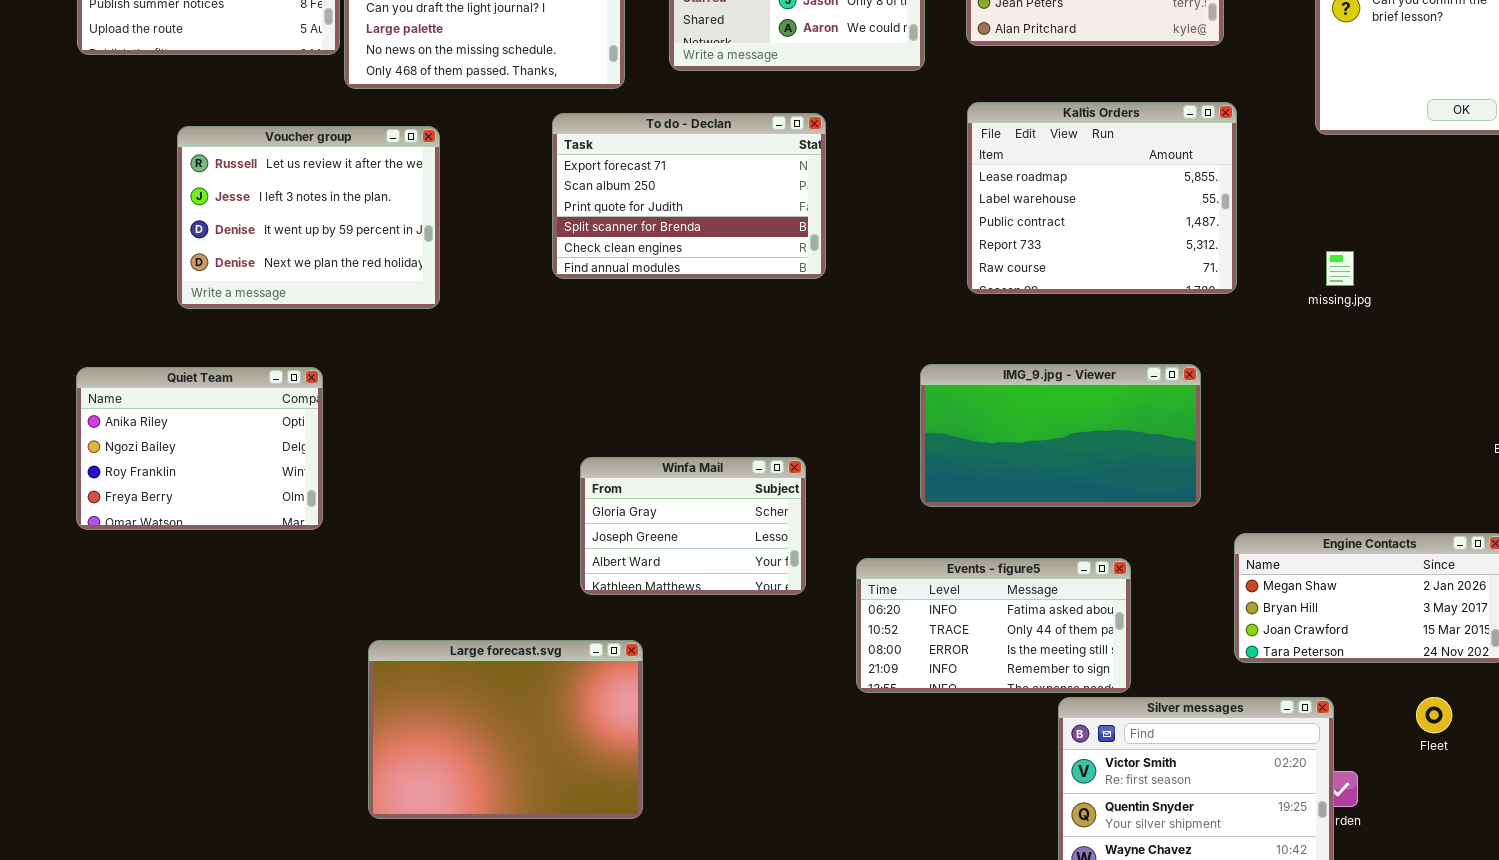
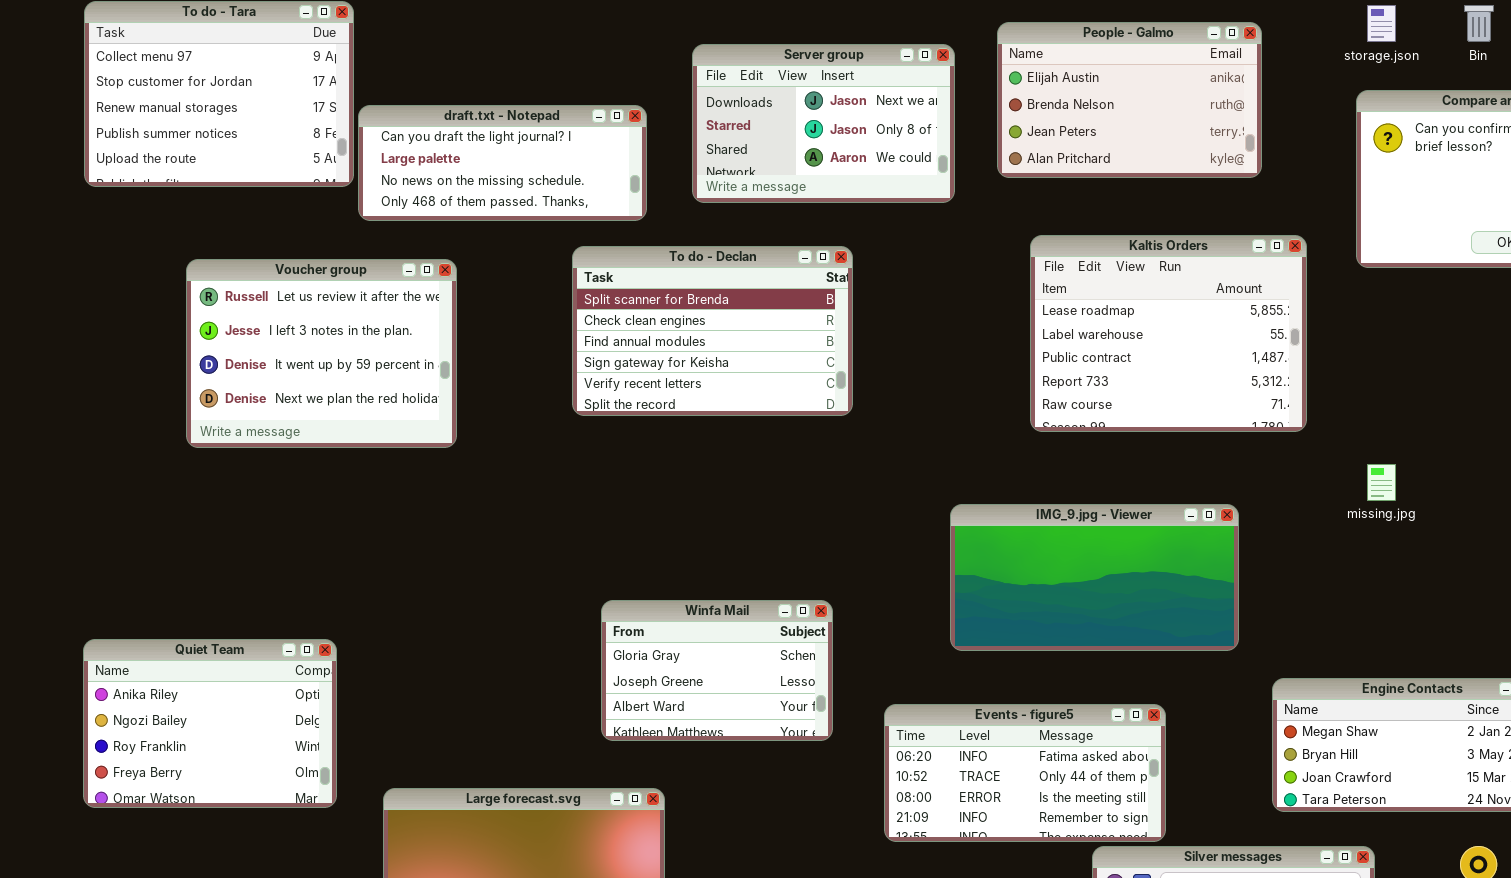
Kaltis Orders: [967,102,1237,294] -> [1030,235,1307,432], moved
To do - Declan: [552,113,826,279] -> [572,246,853,416], scrolled down 3 rows
missing.jpg: [1326,251,1354,286] -> [1367,464,1396,501], moved
Quiet Team: [76,367,323,530] -> [83,639,337,808], moved

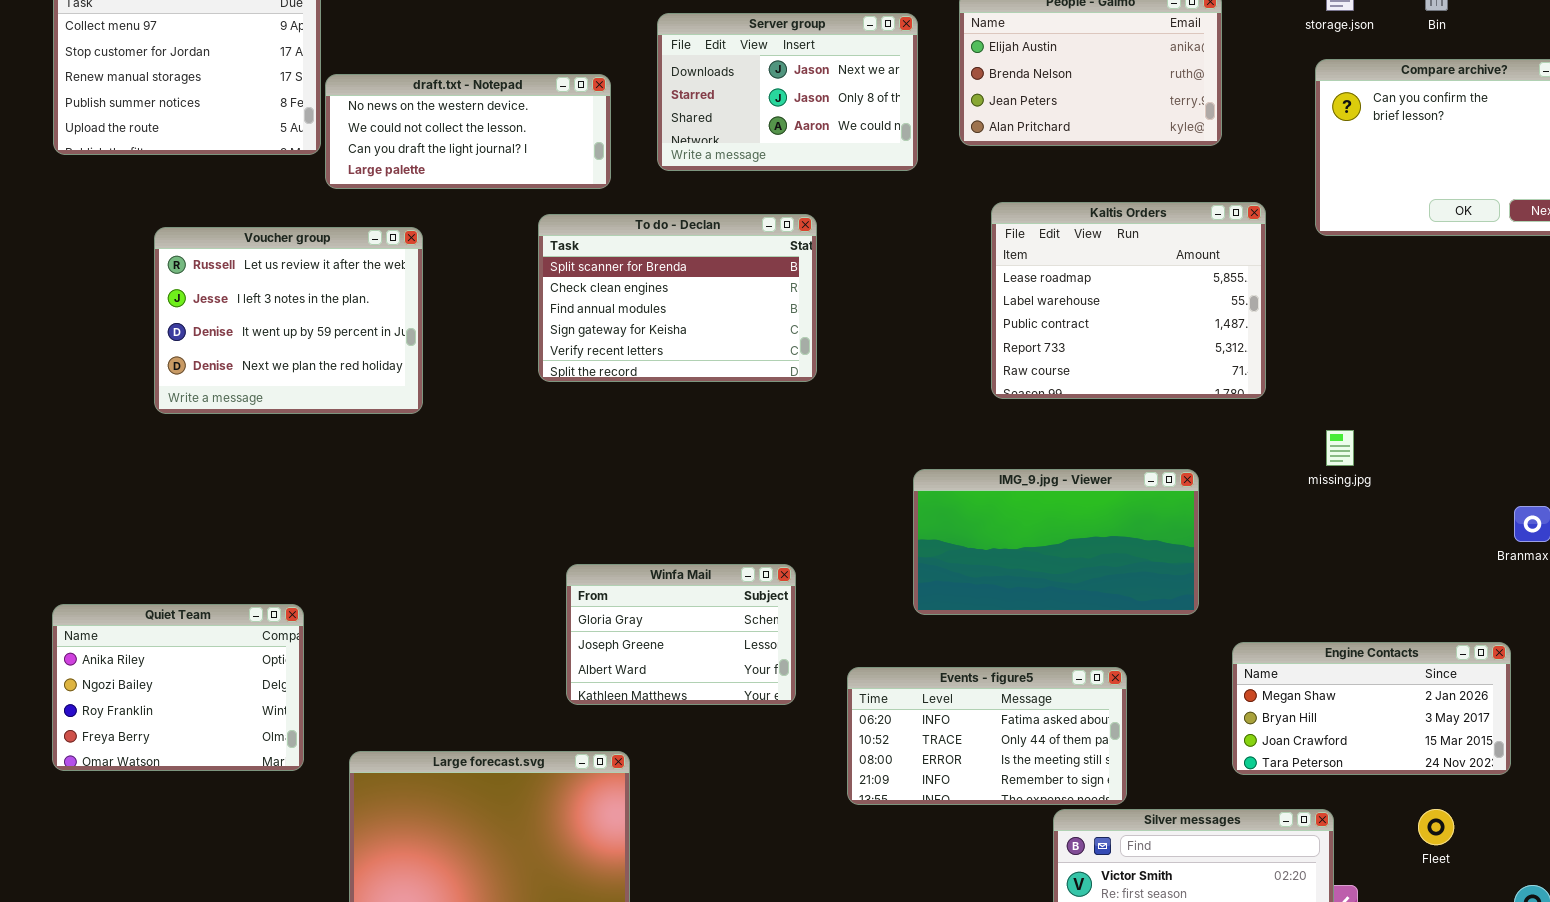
draft.txt - Notepad: [358,105,647,221] -> [325,74,611,189], scrolled up 2 rows

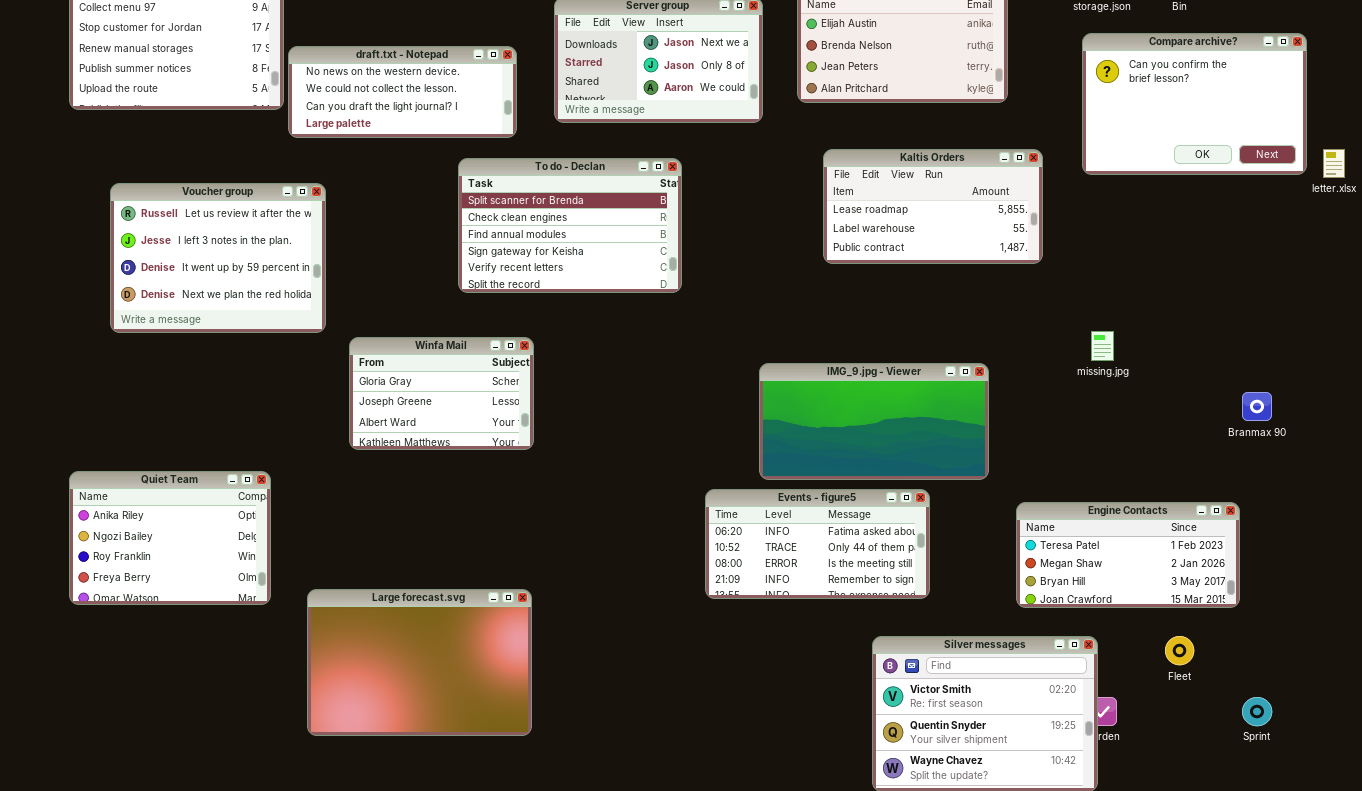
Kaltis Orders: [991,202,1266,399] -> [823,149,1043,264], resized
Voucher group: [154,227,423,414] -> [110,183,326,333], moved
Winfa Mail: [566,564,796,705] -> [349,337,534,450], moved
Engine Contacts: [1232,642,1511,775] -> [1016,502,1240,608], scrolled up 1 row
Events - figure5: [847,667,1127,805] -> [705,489,930,599], moved

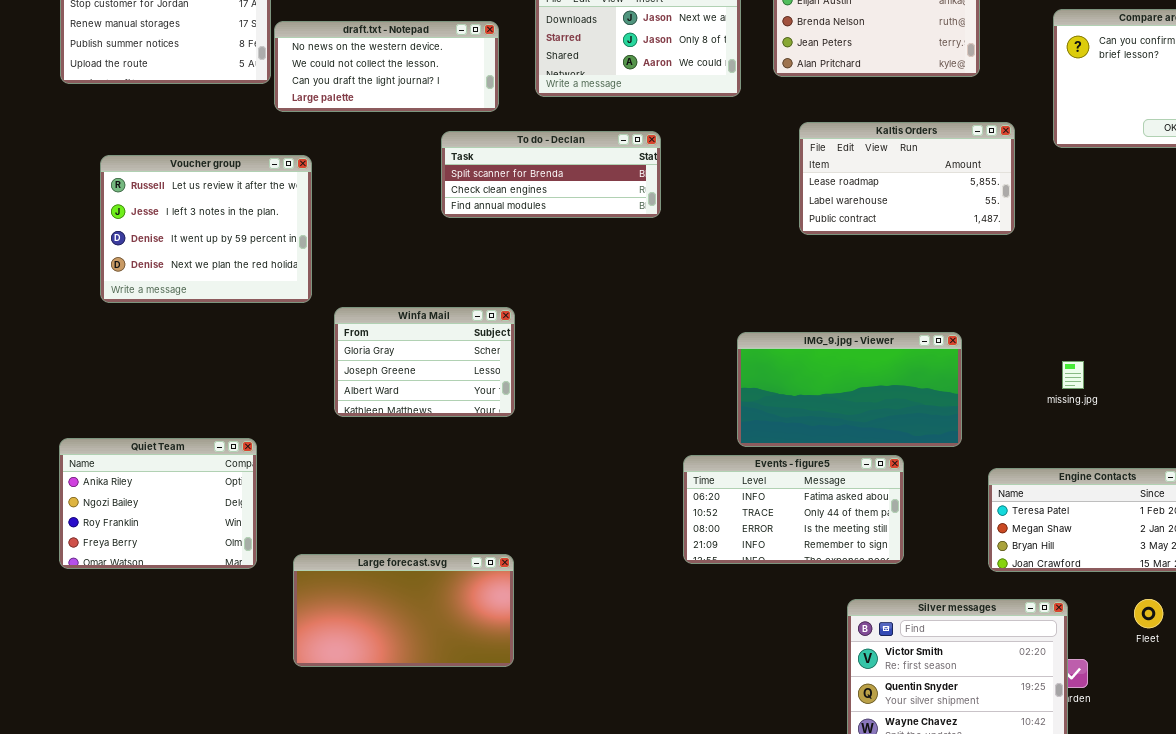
To do - Declan: [458,158,682,293] -> [441,131,661,218], resized
missing.jpg: [1091,331,1114,361] -> [1062,361,1084,389], moved
Large forecast.svg: [307,589,532,736] -> [293,554,514,667], resized

